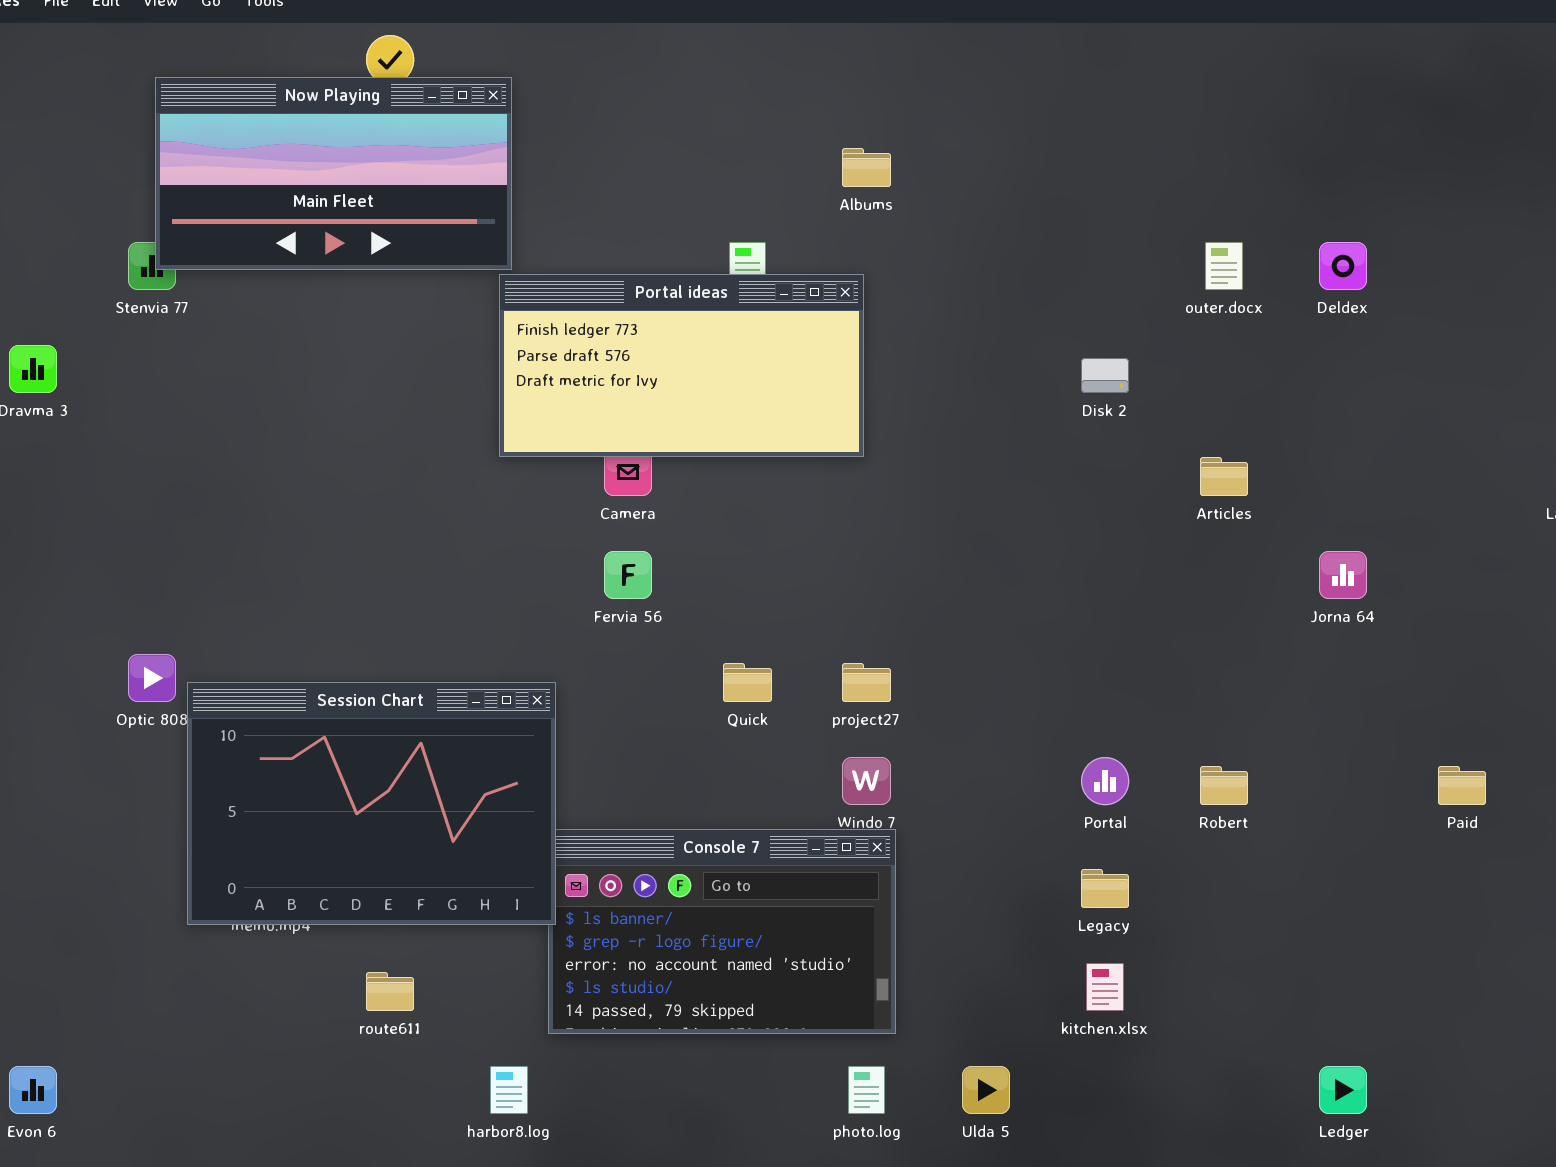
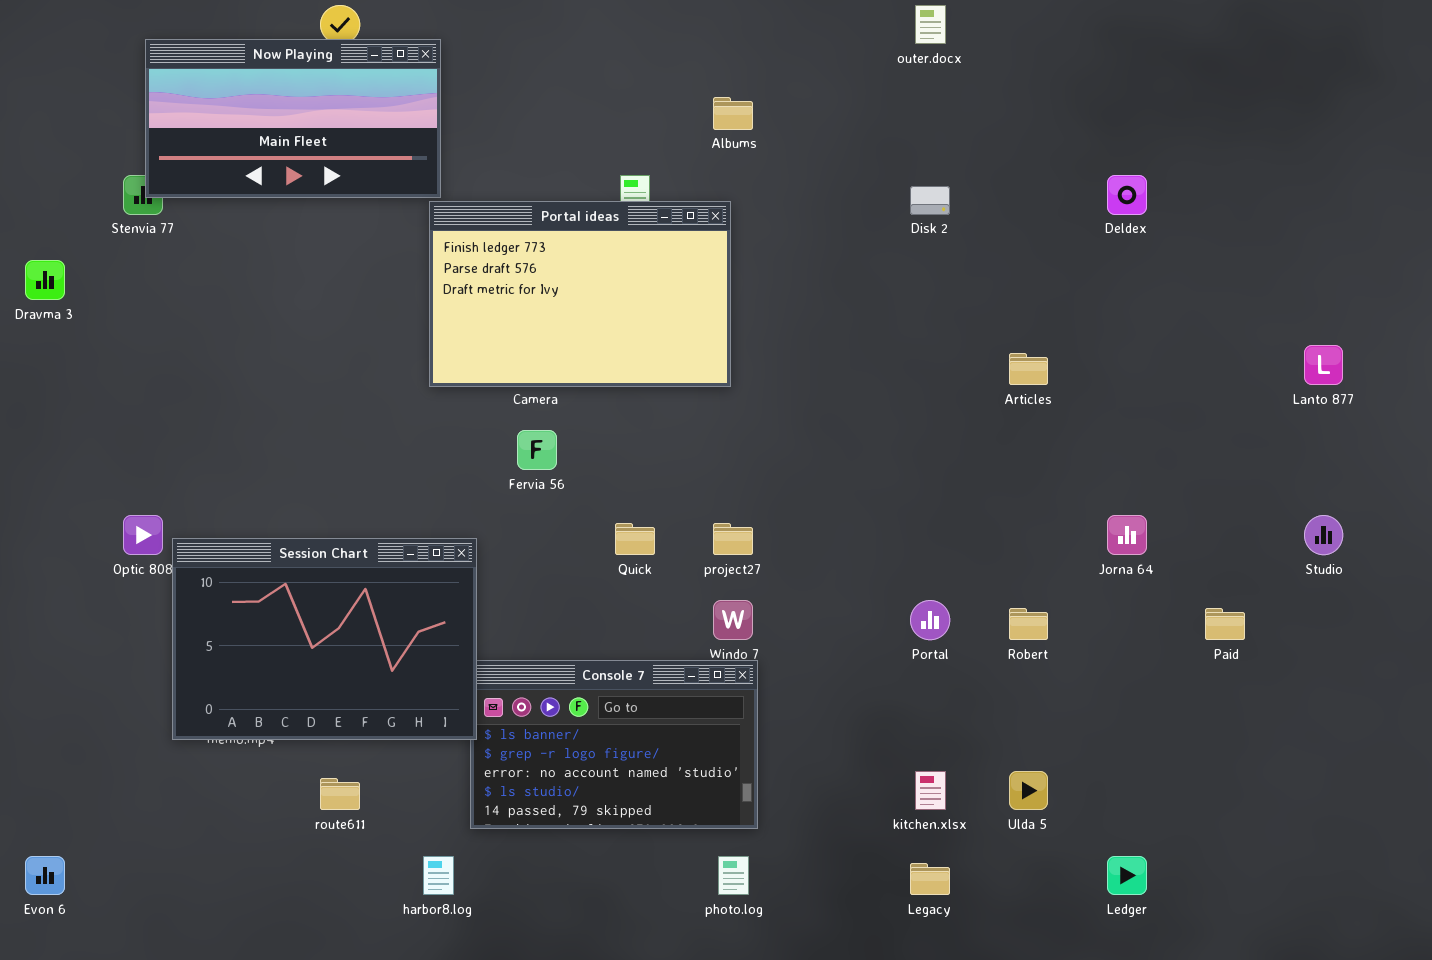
outer.docx: [1205,242,1243,290] -> [915,5,946,44], moved
Portal ideas: [499,274,864,457] -> [429,201,731,387], resized
Disk 2: [1081,358,1129,393] -> [910,186,950,215], moved
Jorna 64: [1319,551,1367,599] -> [1107,515,1147,555], moved
Legacy: [1081,869,1129,908] -> [910,863,950,895], moved
Ulda 5: [962,1066,1010,1114] -> [1009,771,1048,810], moved

